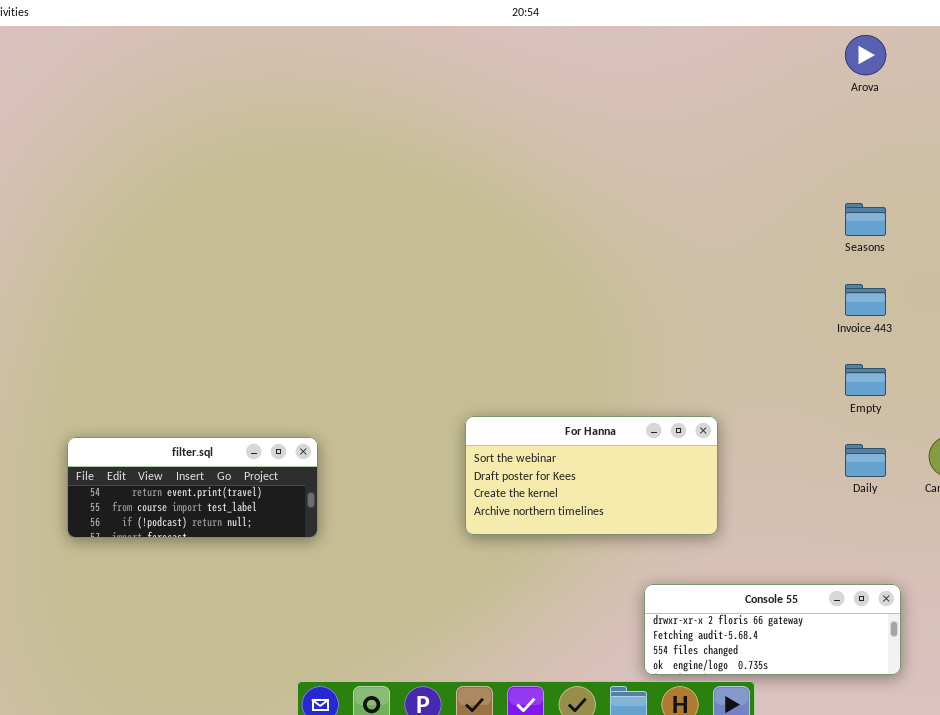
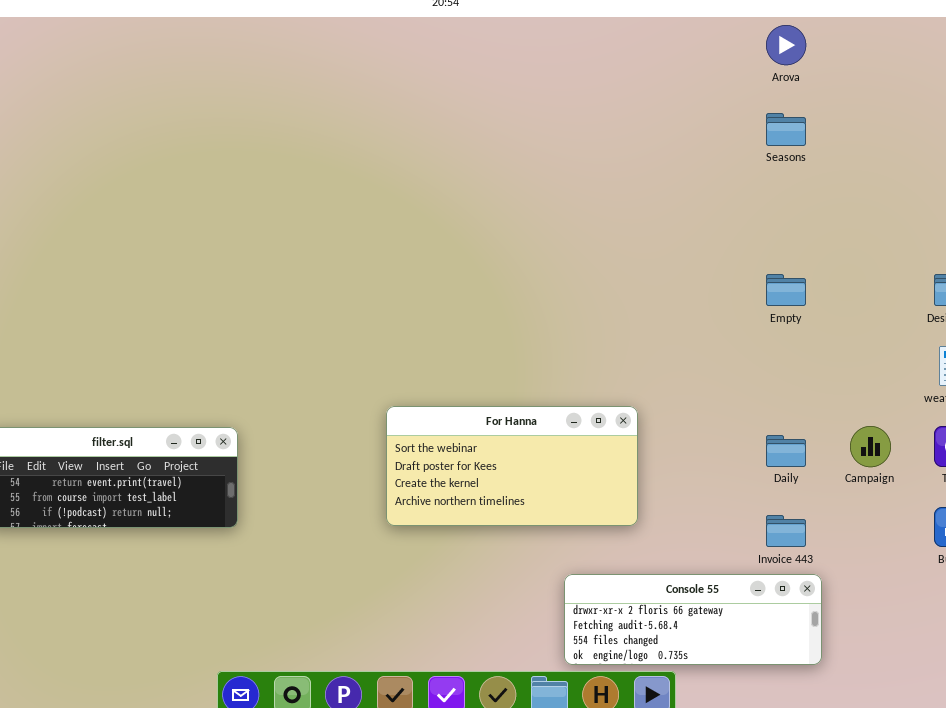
Seasons: [845,203,886,236] -> [766,113,806,146], moved
Invoice 443: [845,284,886,316] -> [766,515,806,547], moved
Empty: [845,364,886,396] -> [766,274,806,306], moved

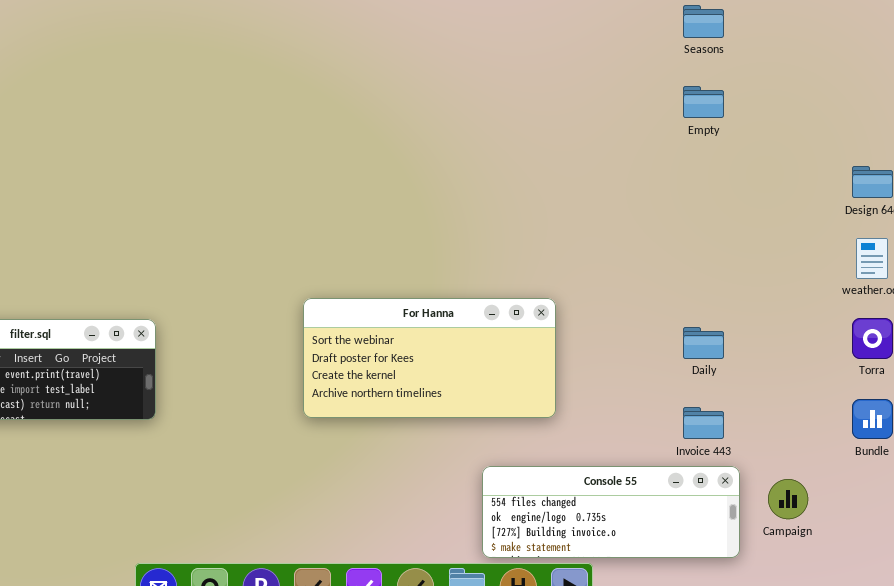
Empty: [766,274,806,306] -> [683,86,724,118], moved
Campaign: [850,426,891,467] -> [768,479,808,519], moved
Console 55: [564,574,822,665] -> [482,466,740,558], scrolled down 2 rows

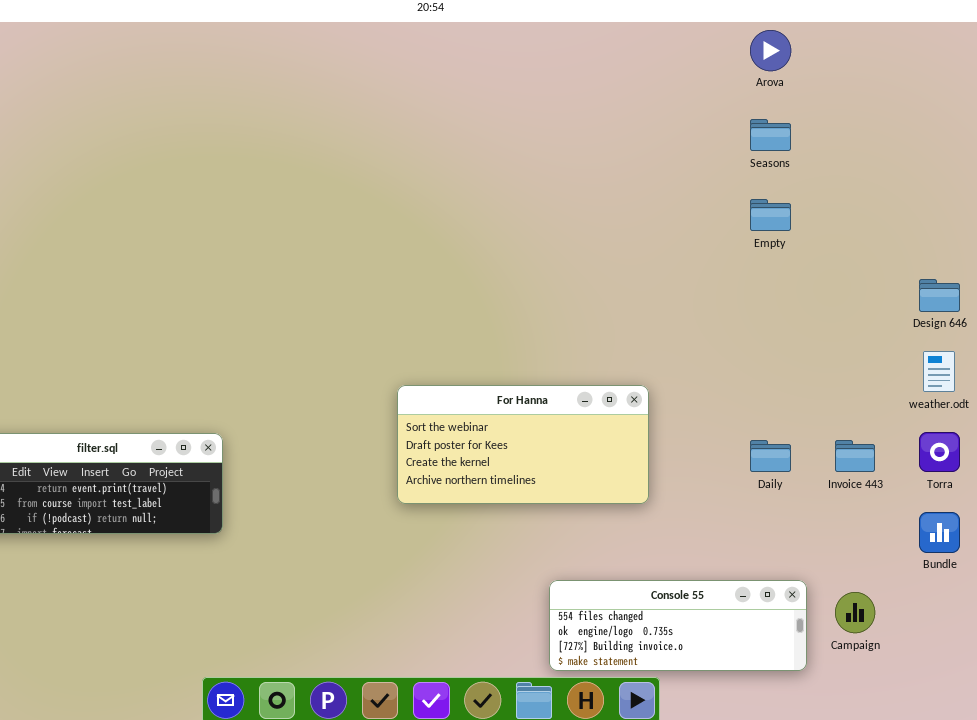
For Hanna: [303,298,556,418] -> [397,385,649,504], moved
Invoice 443: [683,407,724,439] -> [835,440,875,472], moved

